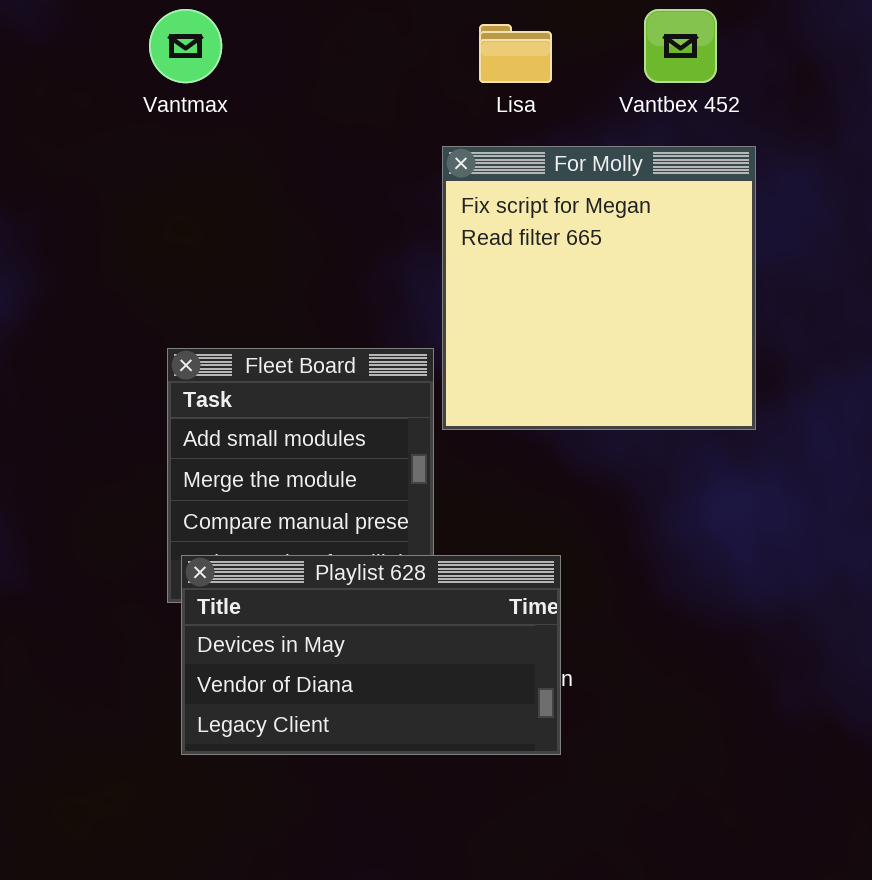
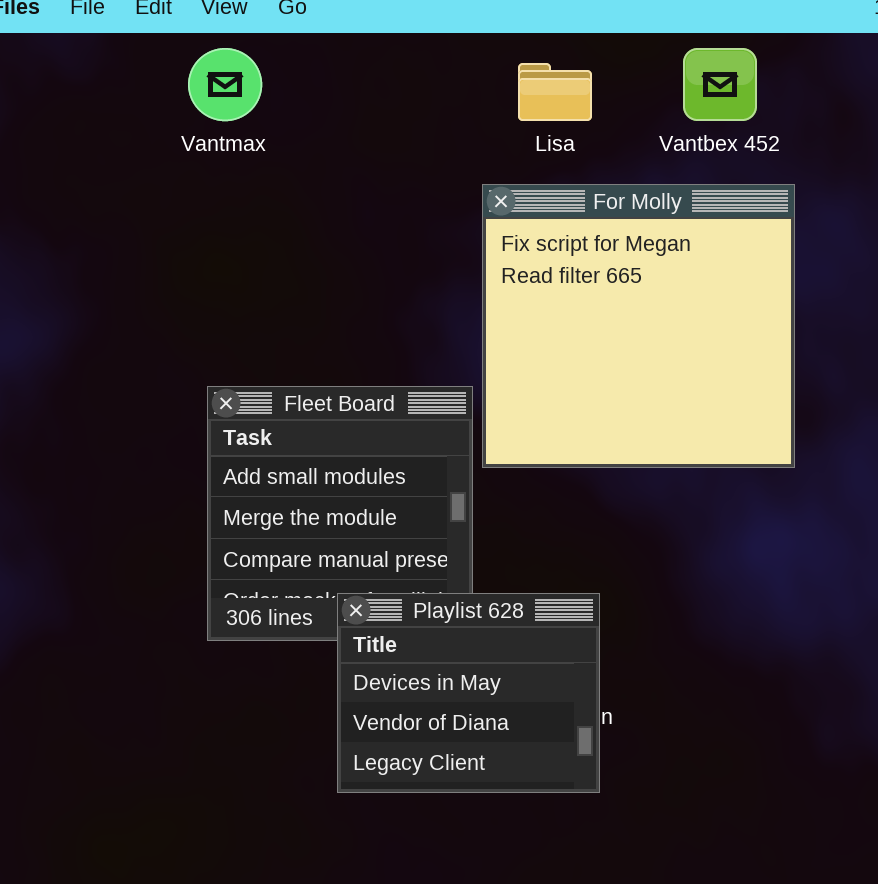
Playlist 628: [181,555,561,755] -> [337,593,600,793], resized

